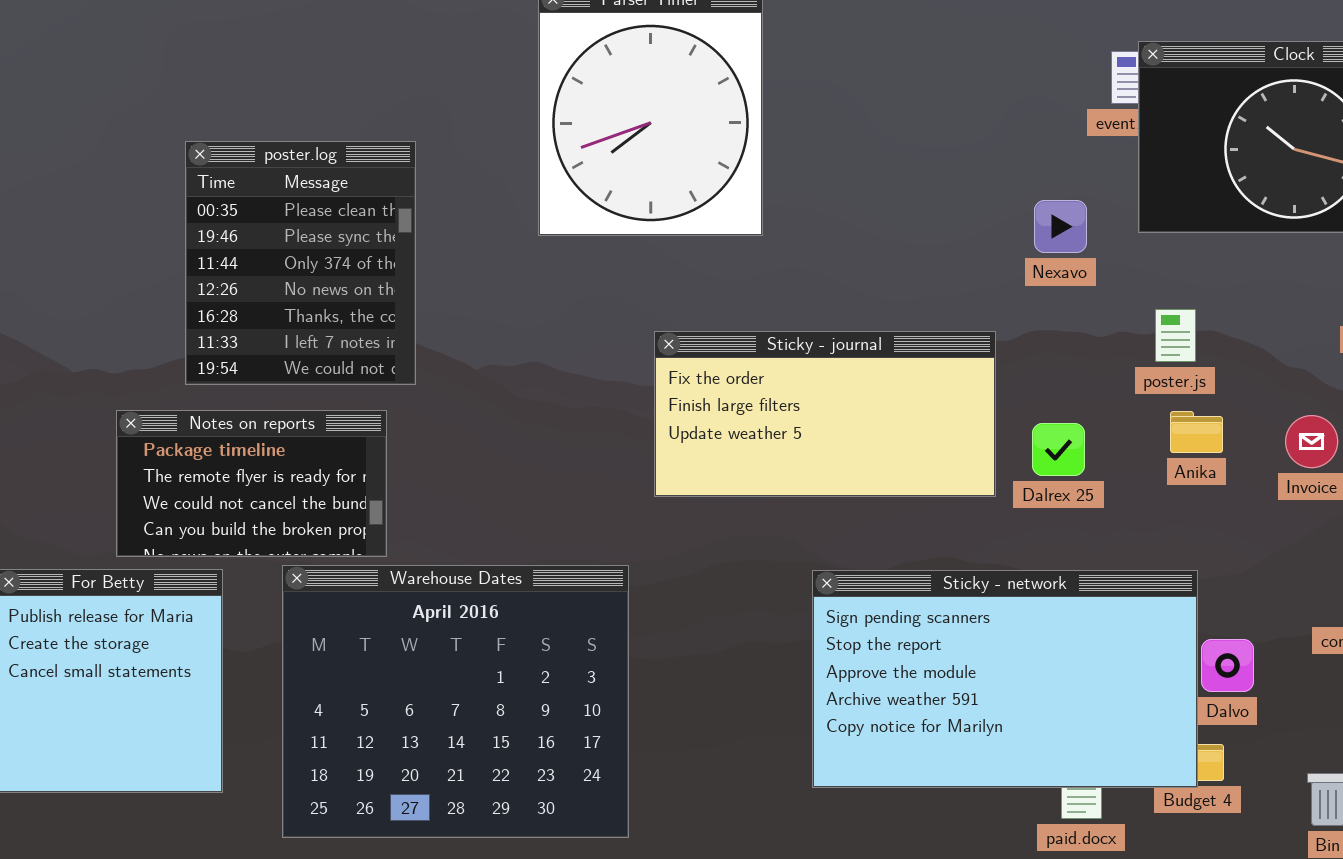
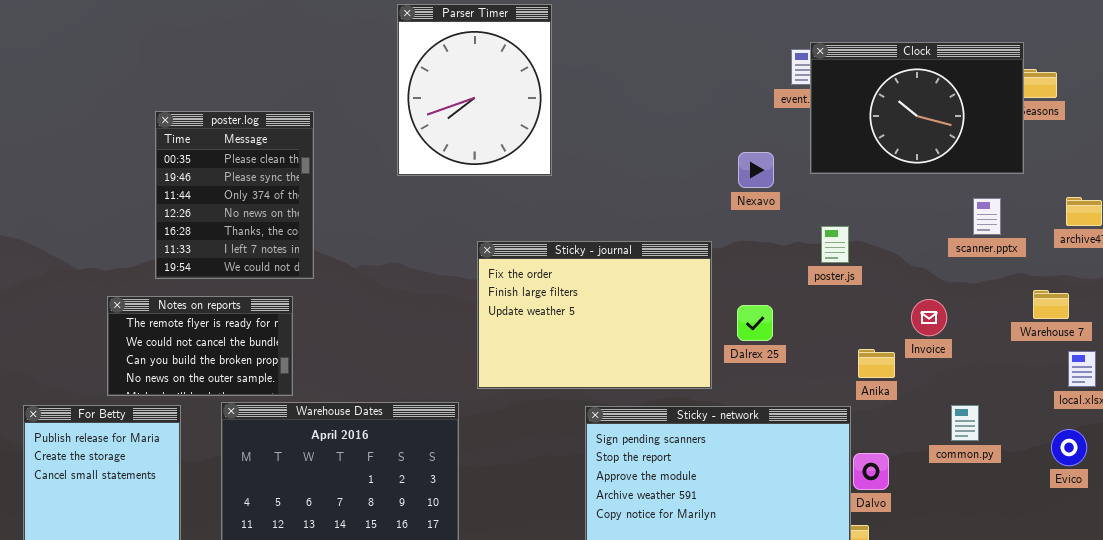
Sticky - journal: [654,331,996,497] -> [477,241,712,389], resized
Notes on reports: [116,410,387,557] -> [107,296,293,396], scrolled down 1 row
Anika: [1170,411,1223,453] -> [858,349,895,378], moved

